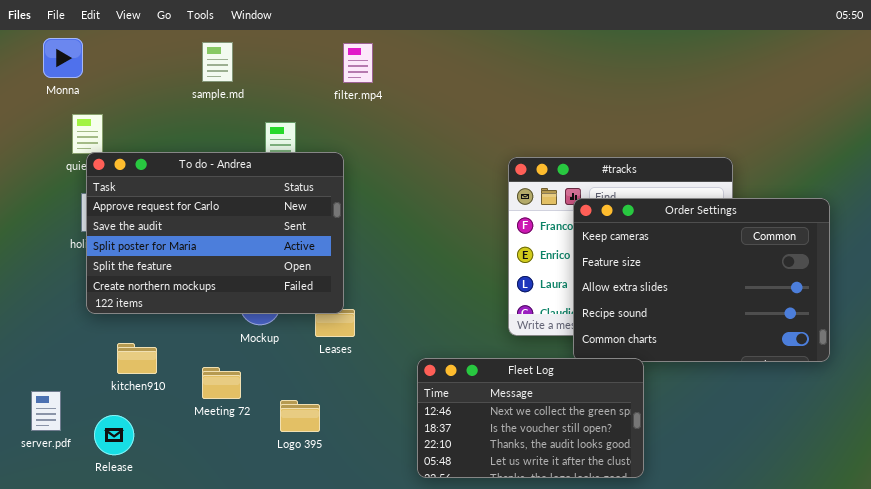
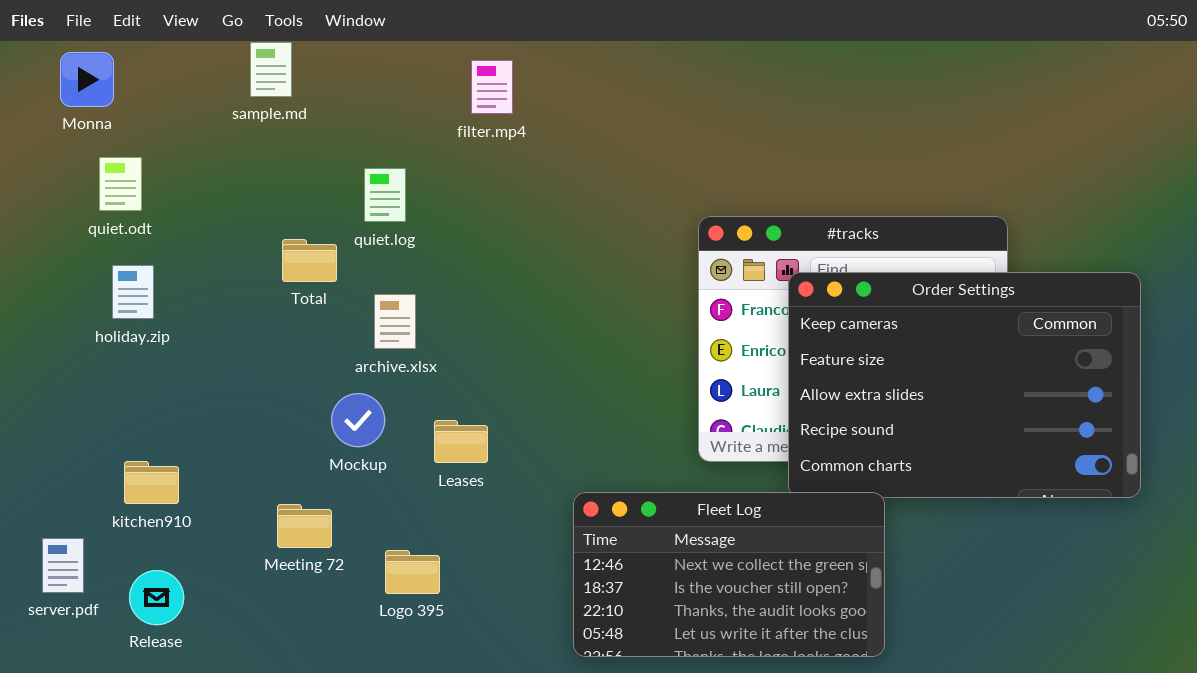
sample.md: [202,42,233,82] -> [250,42,292,97], moved
To do - Andrea: [86,152,344,314] -> none, closed
kitchen910: [117,343,157,374] -> [124,461,179,504], moved

